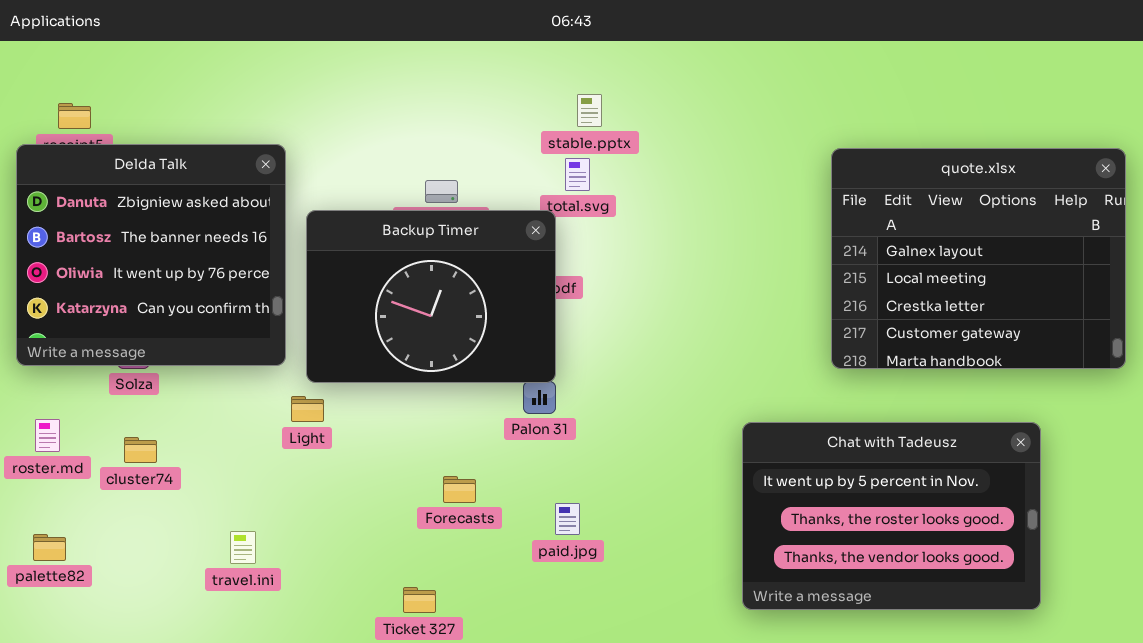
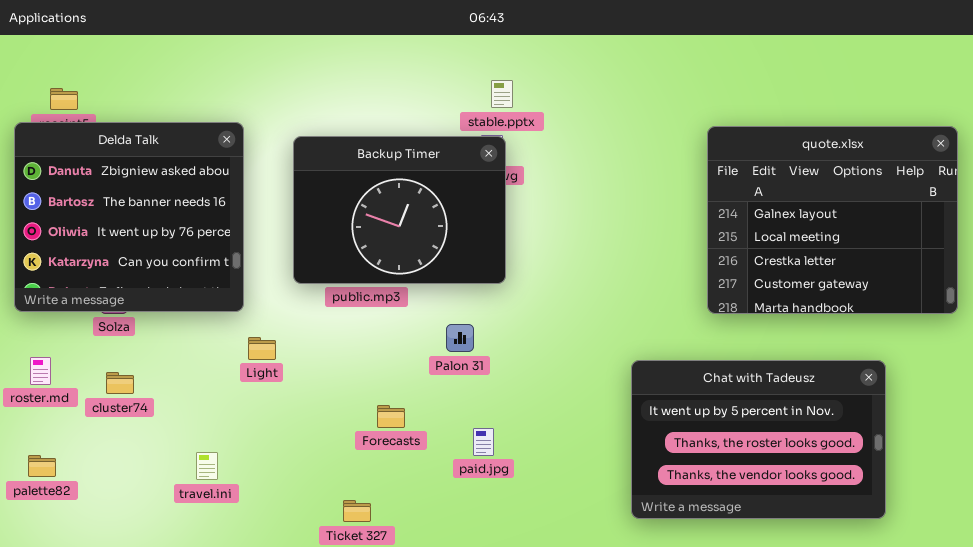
Backup Timer: [306,210,556,383] -> [293,136,506,284], moved

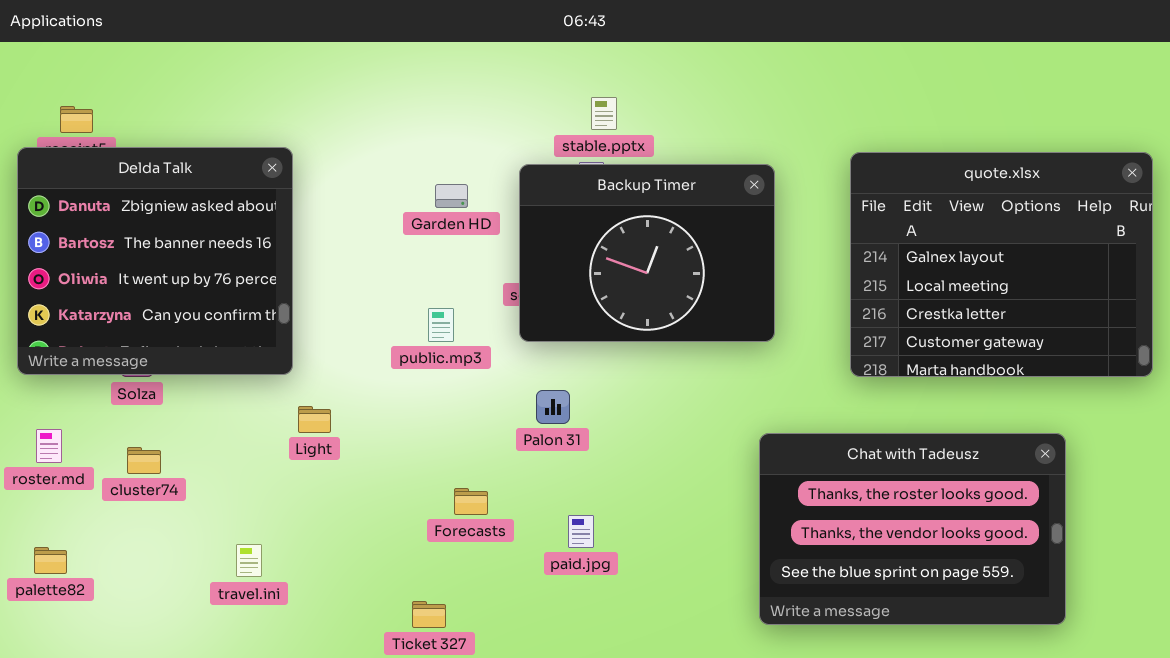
Backup Timer: [293,136,506,284] -> [519,164,775,342], moved
Chat with Tadeusz: [631,360,886,519] -> [759,433,1066,625], scrolled down 1 row

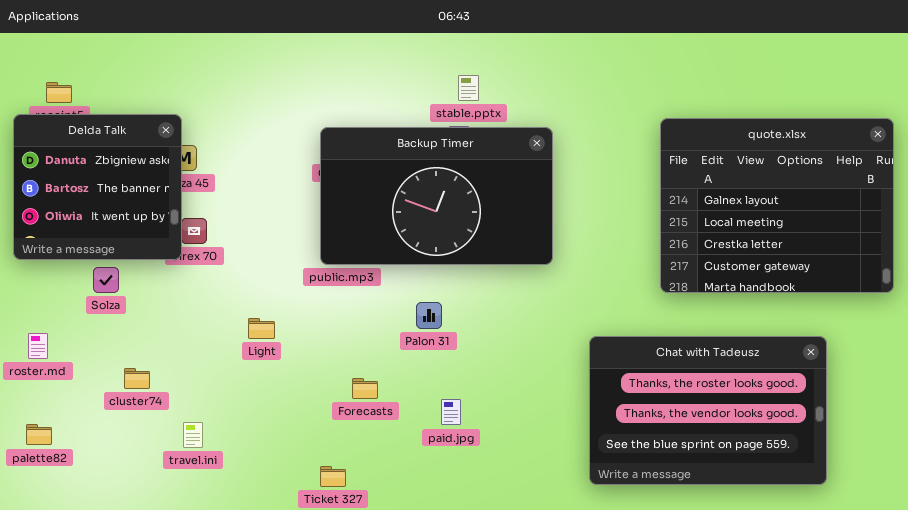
Delda Talk: [17,147,293,375] -> [13,114,182,260], resized
Backup Timer: [519,164,775,342] -> [320,127,553,265], moved, resized
Light: [298,406,331,433] -> [248,318,275,339], moved
cluster74: [127,447,161,474] -> [124,368,150,389], moved

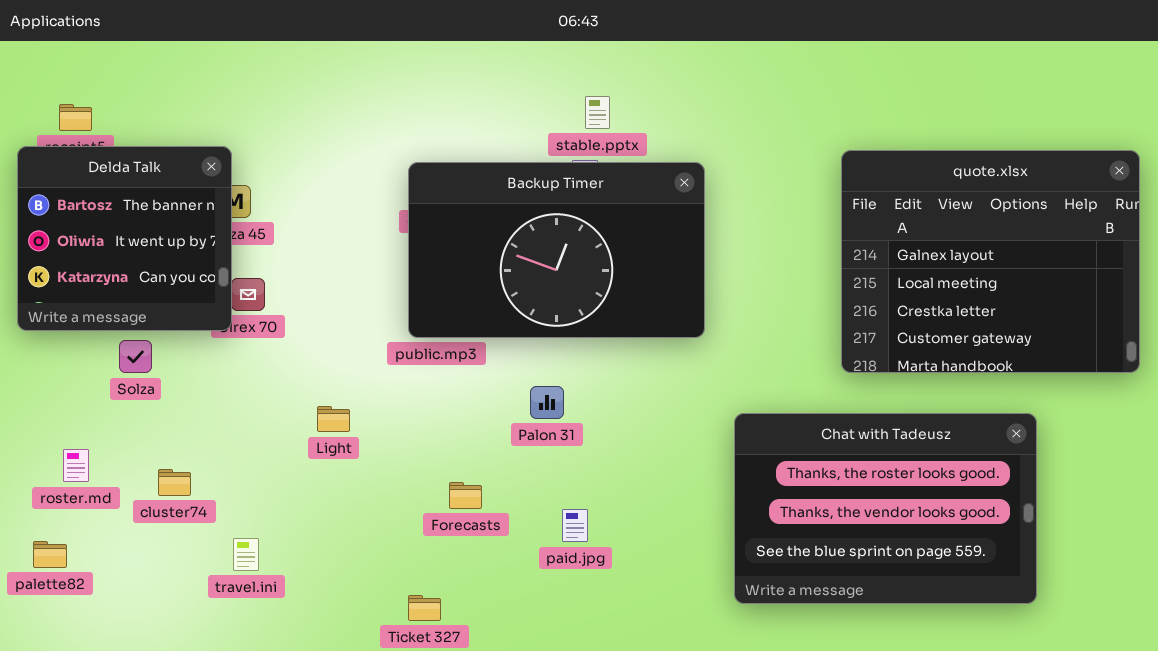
Delda Talk: [13,114,182,260] -> [17,146,232,331], scrolled down 1 row
roster.md: [28,333,48,359] -> [63,449,89,482], moved
Chat with Tadeusz: [589,336,827,485] -> [734,413,1037,604], moved

